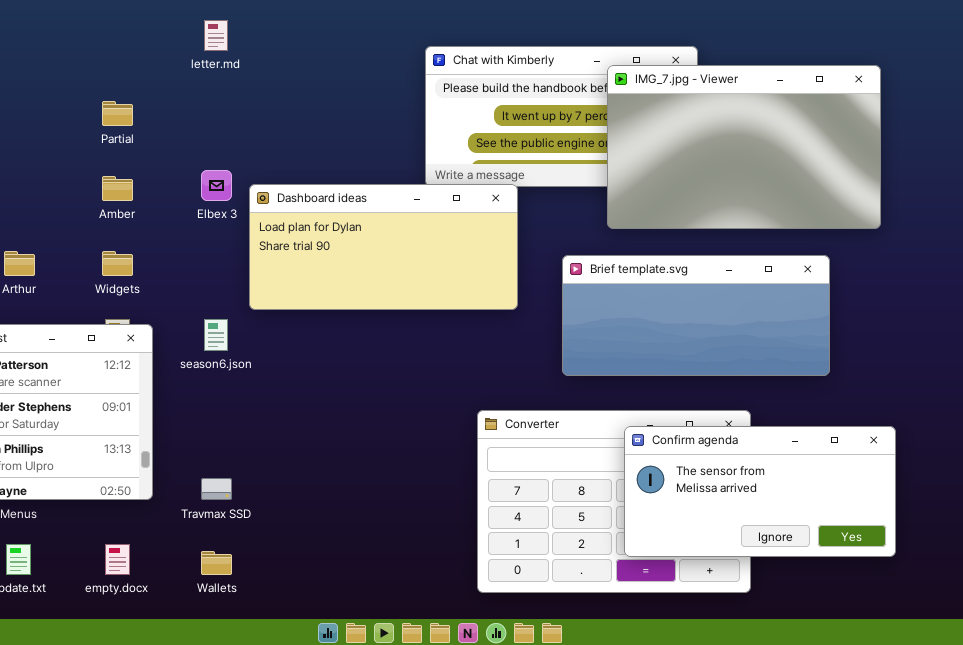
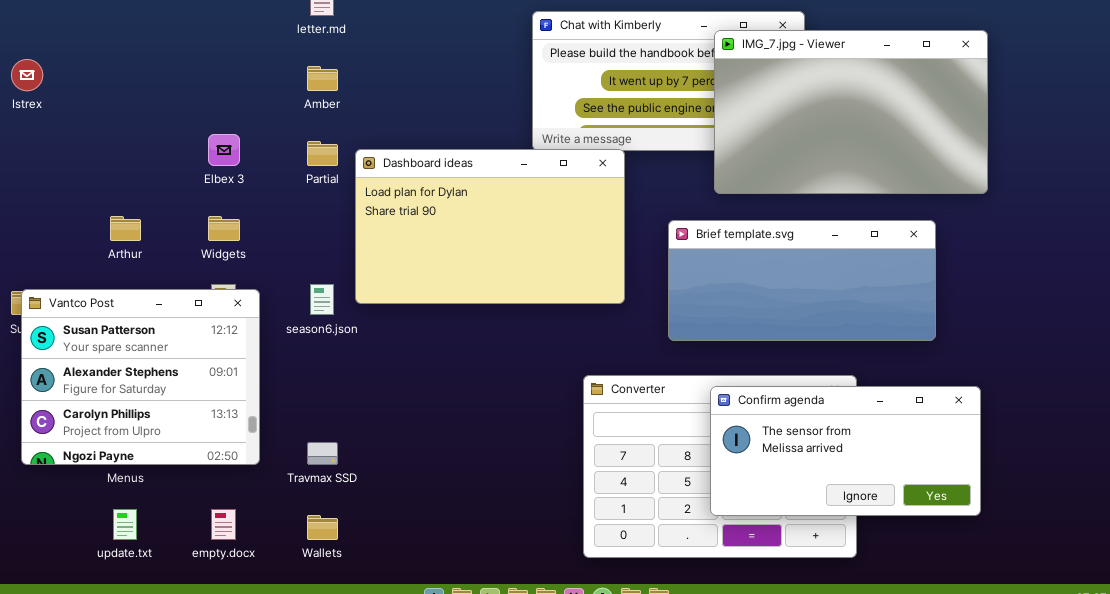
Partial: [102,101,133,126] -> [307,141,338,166], moved
Elbex 3: [201,170,232,201] -> [208,134,240,166], moved
Amber: [102,176,133,201] -> [307,66,338,91], moved
Dashboard ideas: [249,184,518,310] -> [355,149,625,304], resized
Confirm agenda: [624,426,896,557] -> [710,386,981,516], moved

